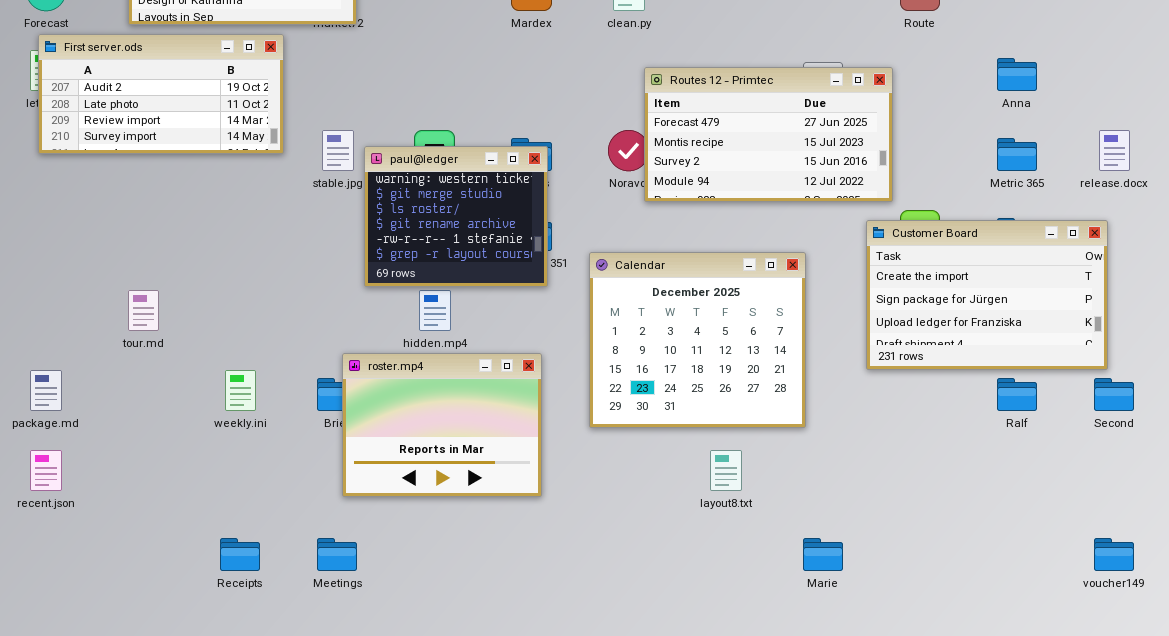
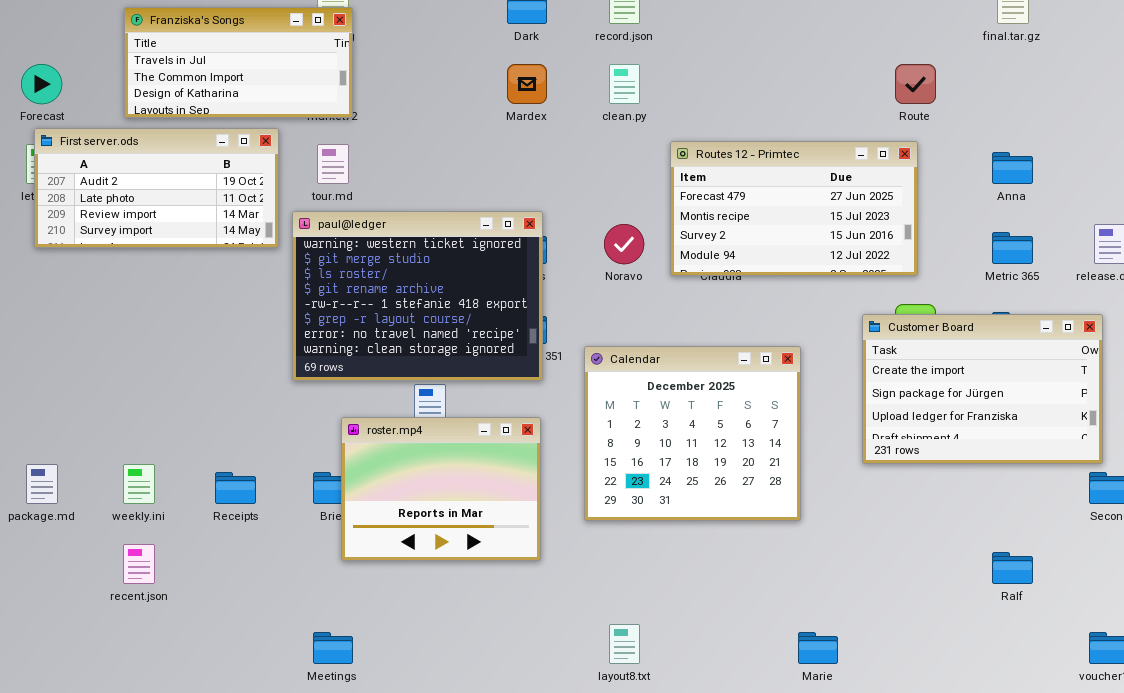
Routes 12 - Primtec: [644,67,893,202] -> [670,141,918,276], moved
paul@ledger: [364,146,548,287] -> [292,211,543,381], resized
tour.md: [128,290,159,331] -> [317,144,349,184], moved
roster.mp4: [342,353,542,497] -> [341,417,541,561], moved
weekly.ini: [225,370,256,411] -> [123,464,155,504], moved
Ralf: [997,378,1037,411] -> [992,552,1033,584], moved
recent.json: [30,450,62,491] -> [123,544,155,584], moved
layout8.txt: [710,450,742,491] -> [609,624,640,664], moved
Receipts: [220,538,260,571] -> [215,472,256,504], moved

